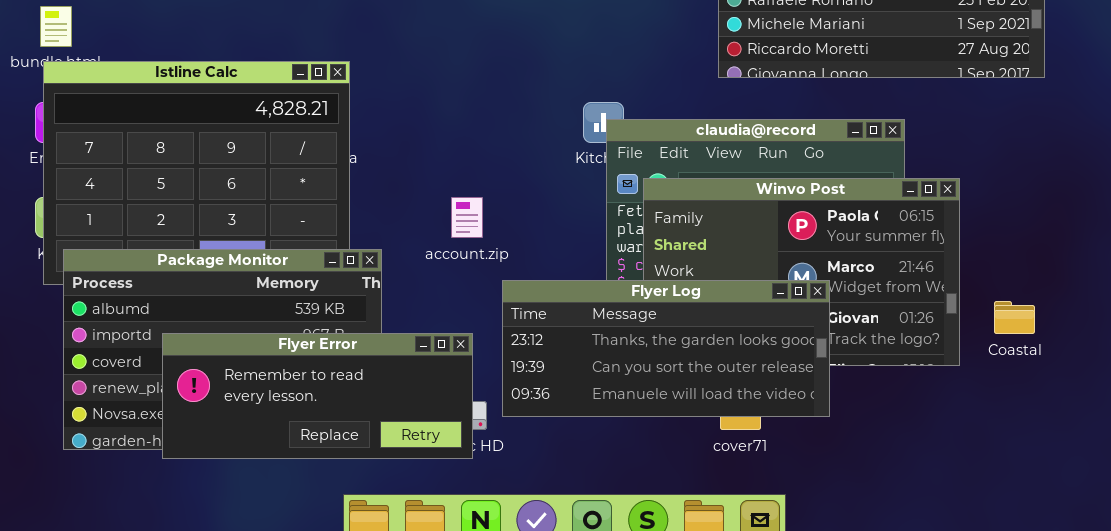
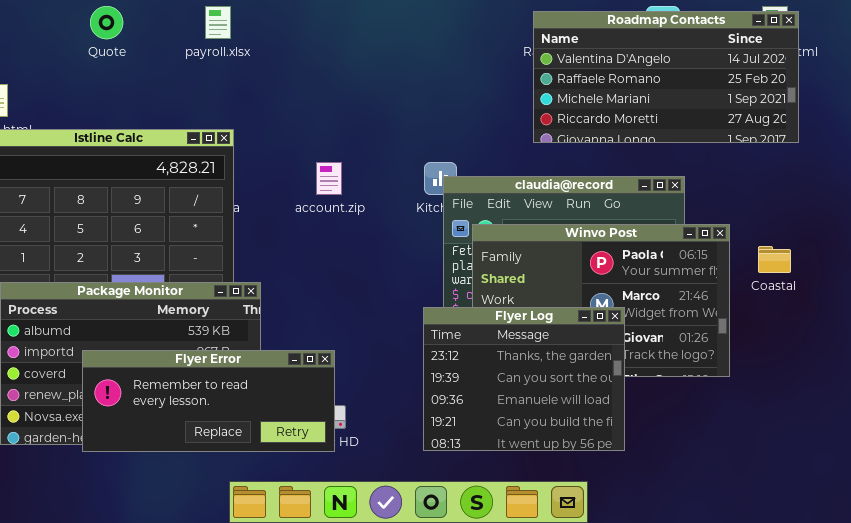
account.zip: [451,197,483,238] -> [316,162,342,195], moved
Flyer Log: [502,280,830,417] -> [423,307,625,451], resized
Coastal: [994,301,1035,334] -> [758,246,791,273], moved

